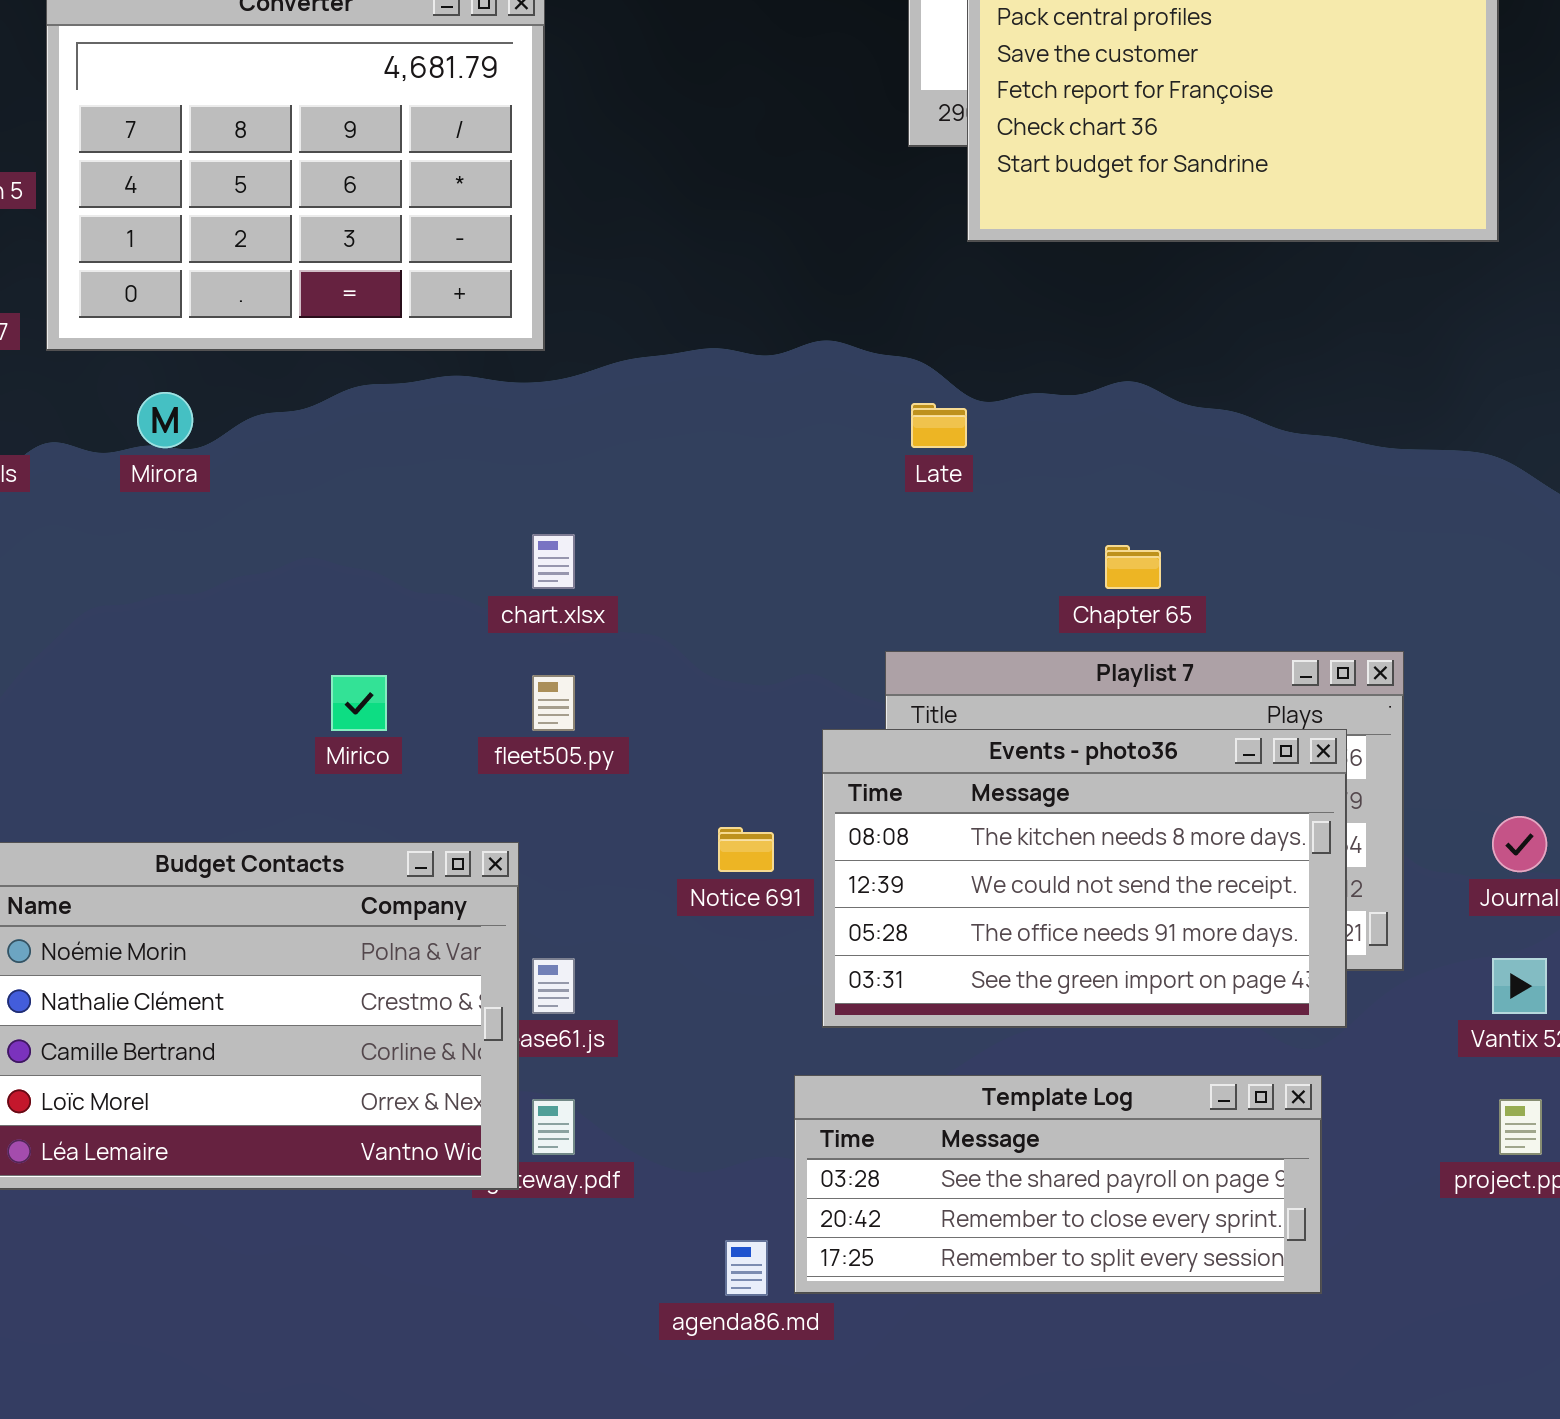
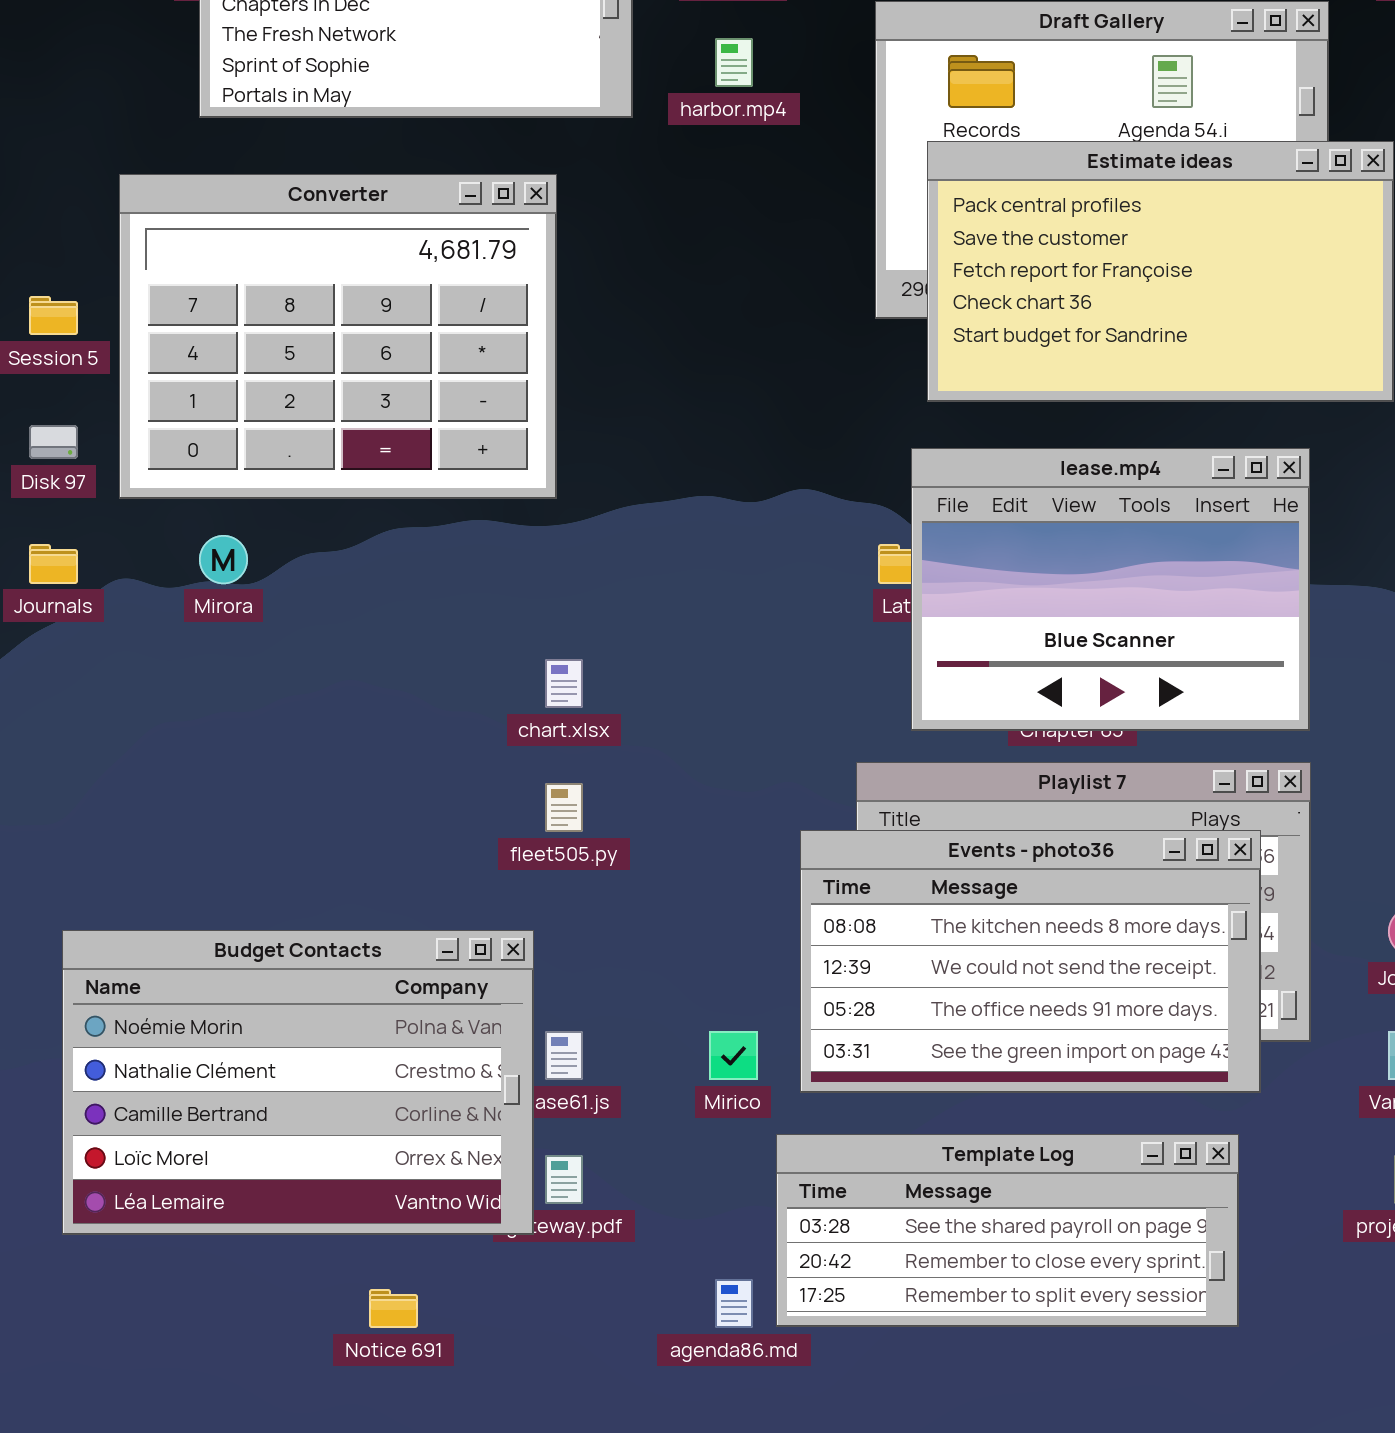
lease.mp4: none -> [911,448,1310,731], opened
Mirico: [331,675,387,731] -> [709,1031,758,1080], moved
Notice 691: [718,827,774,872] -> [369,1289,418,1328], moved

